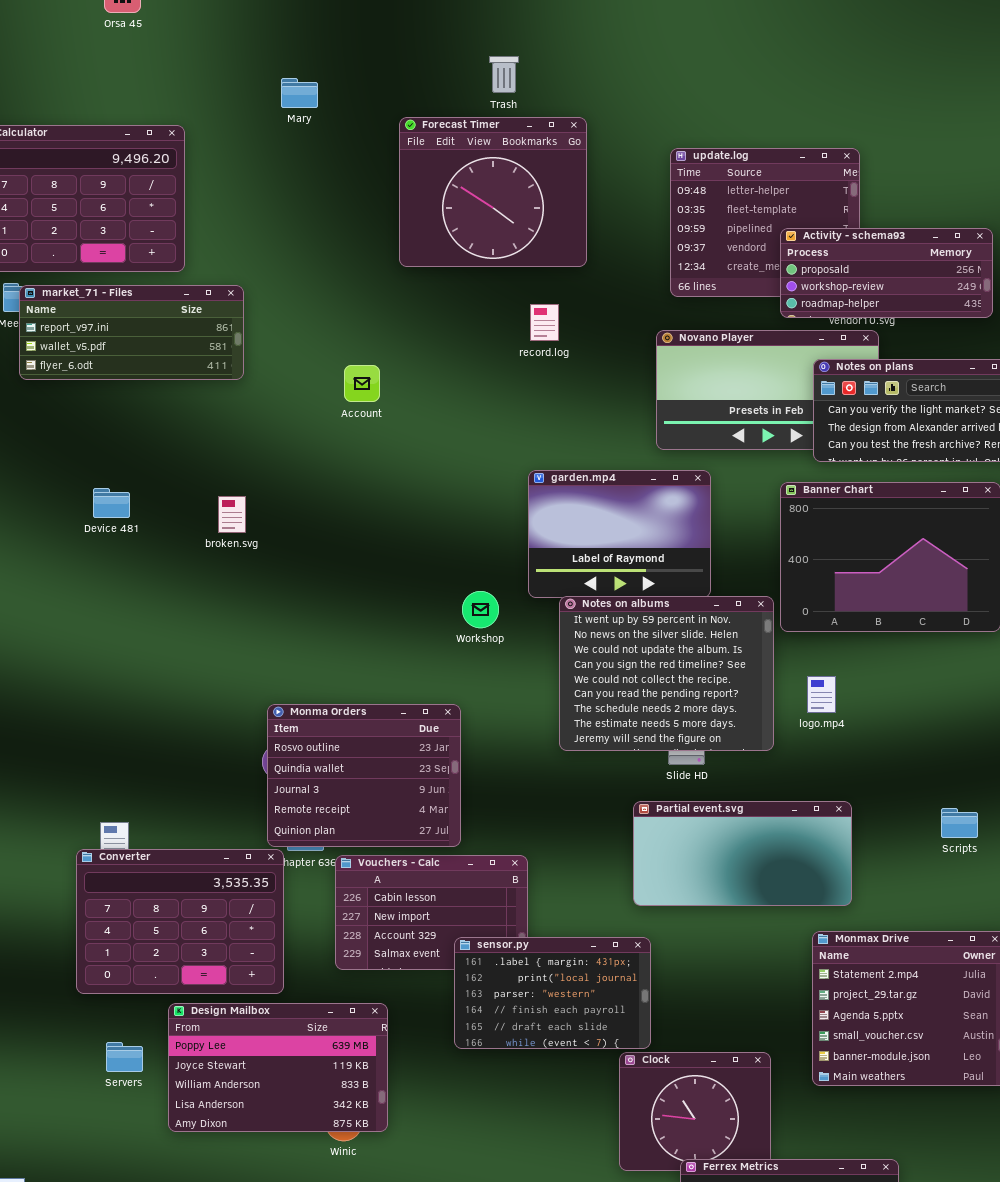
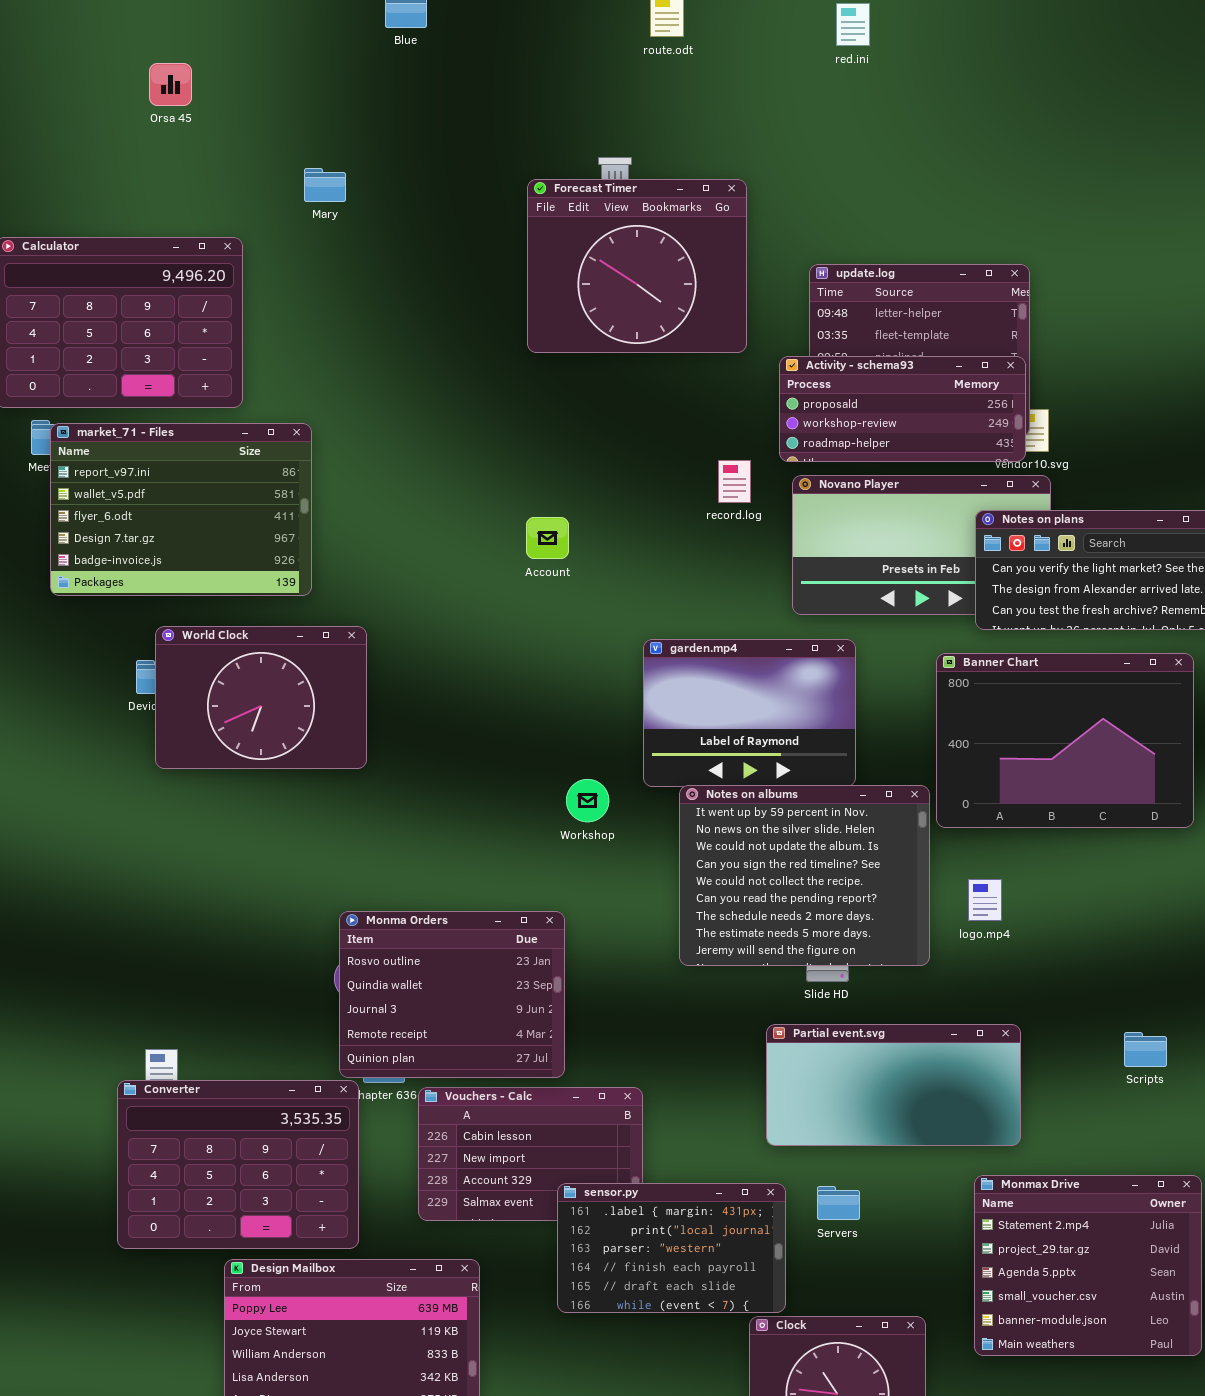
Mary: [281,78,318,108] -> [304,168,346,202], moved
Forecast Timer: [399,117,587,267] -> [527,179,747,353], moved
Activity - schema93: [780,228,993,318] -> [779,356,1026,462], moved
market_71 - Files: [19,285,244,380] -> [50,423,312,596], resized
record.log: [530,304,559,341] -> [718,460,751,503], moved
Account: [344,365,380,402] -> [526,517,569,559], moved
World Clock: none -> [155,626,367,769], opened
Servers: [106,1042,143,1072] -> [817,1186,860,1220], moved

